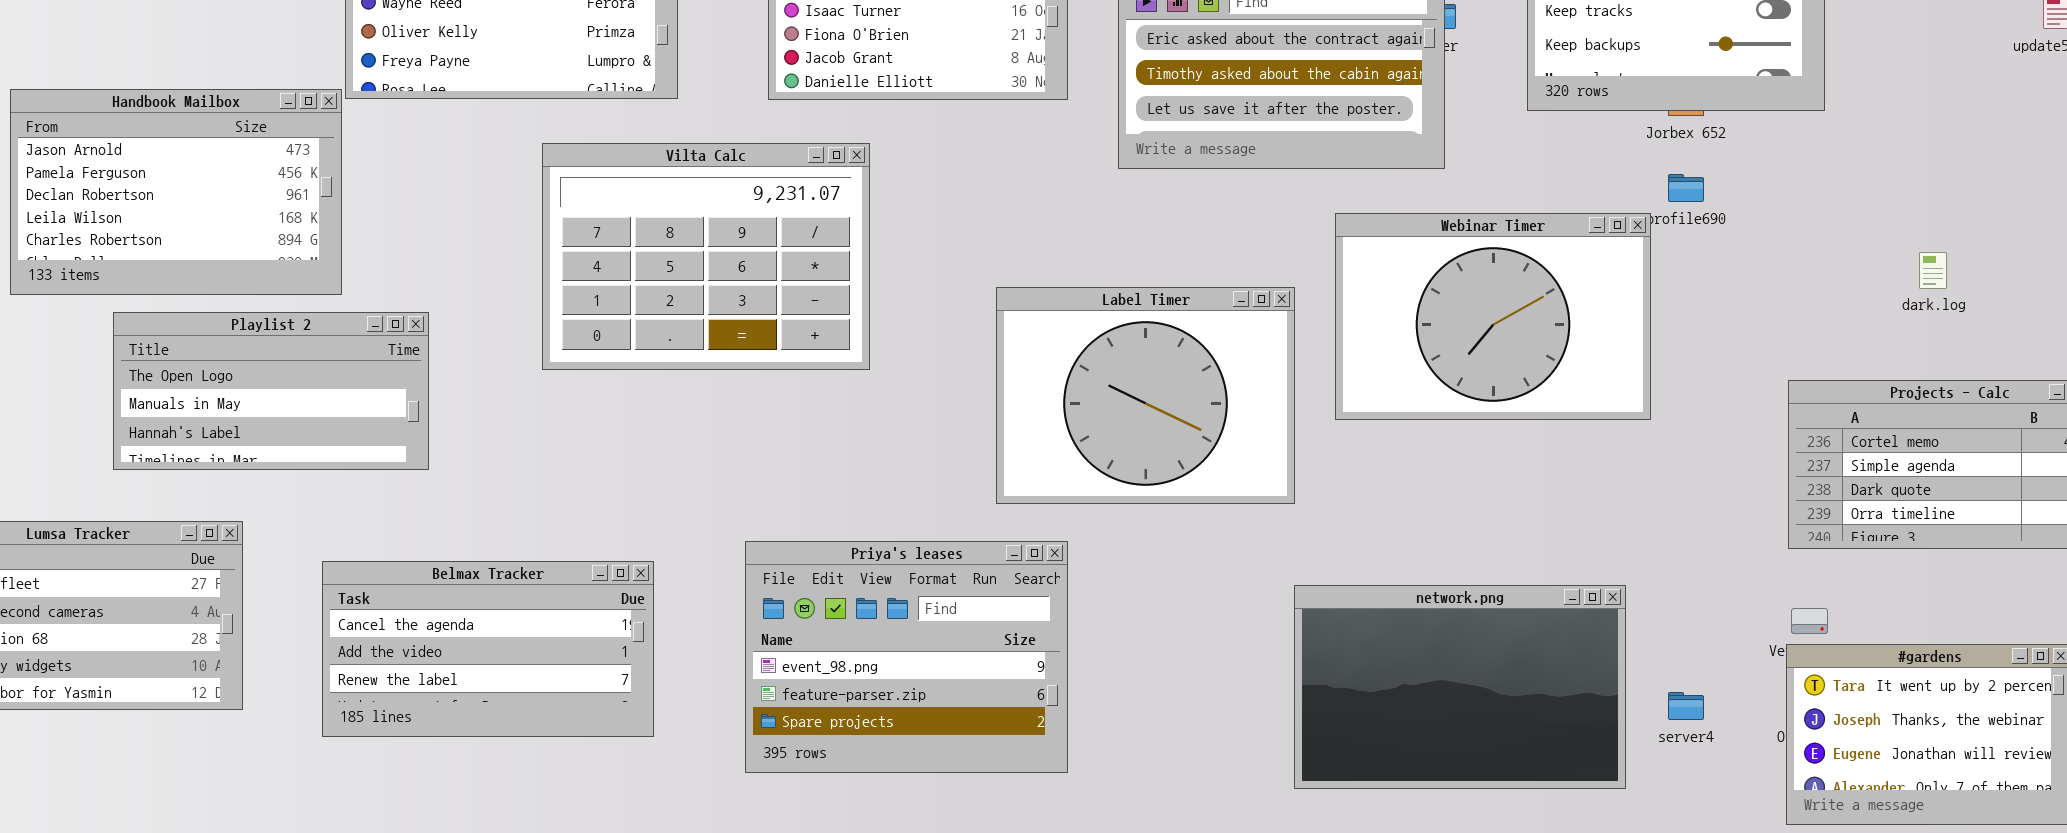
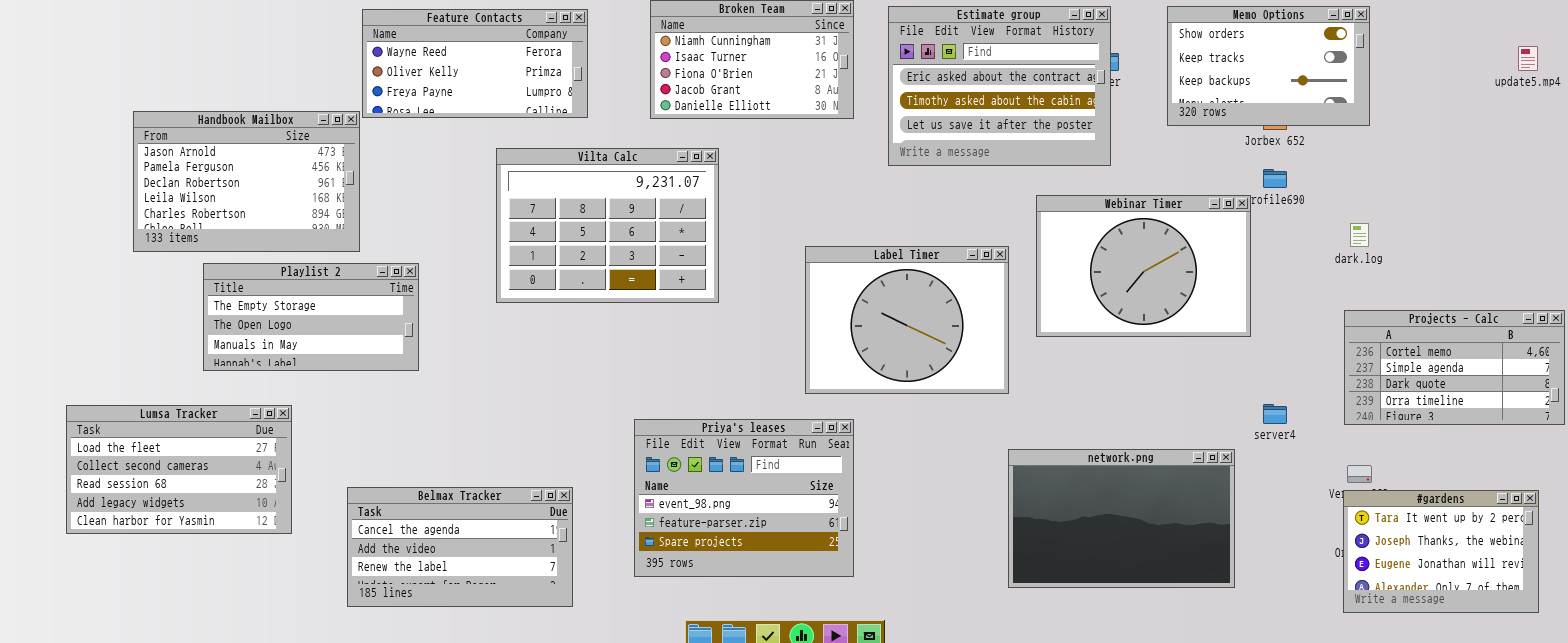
dark.log: [1919,252,1947,289] -> [1350,223,1369,247], moved
Playlist 2: [113,312,429,470] -> [203,263,419,371], scrolled up 1 row
Belmax Tracker: [322,561,654,737] -> [347,487,573,607], moved
server4: [1668,692,1704,720] -> [1263,404,1287,424], moved

